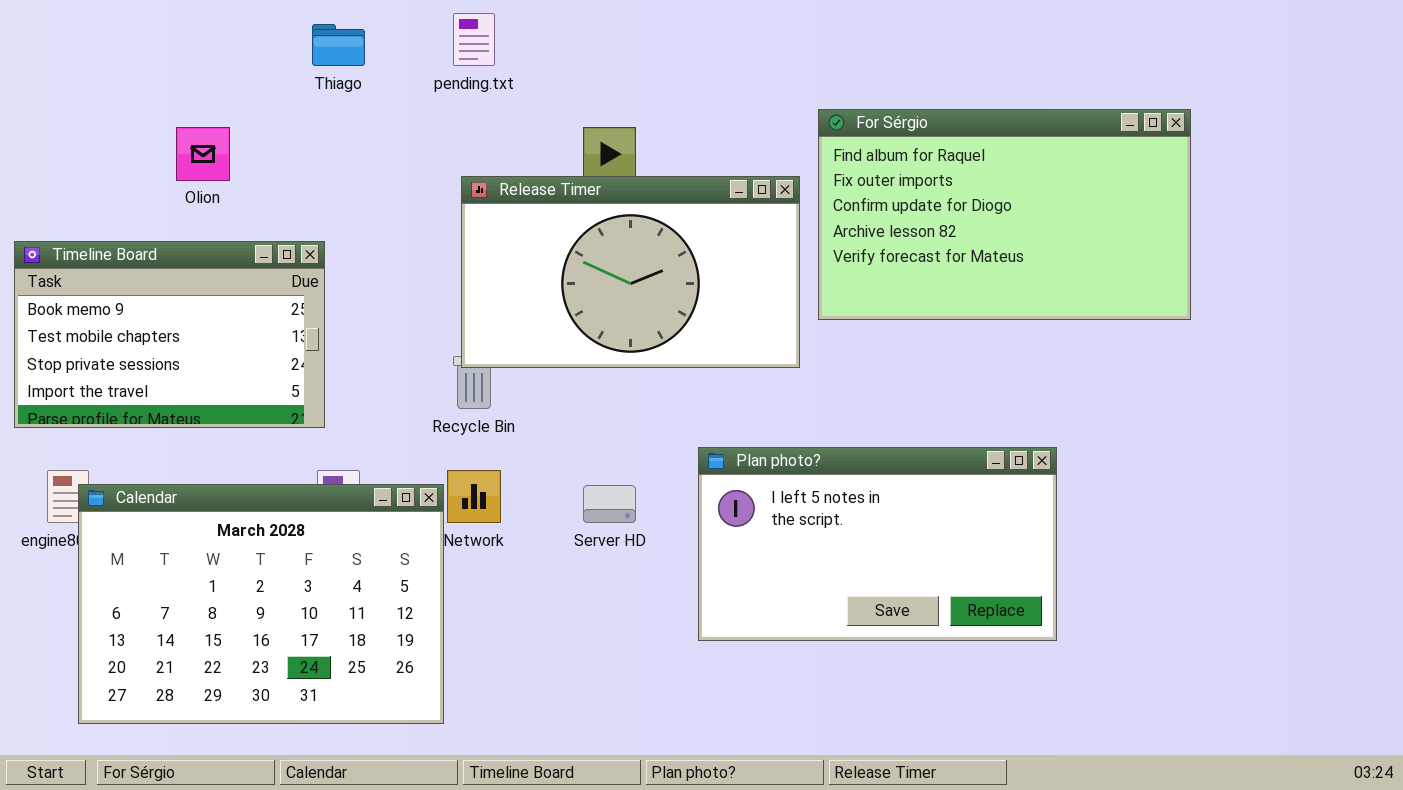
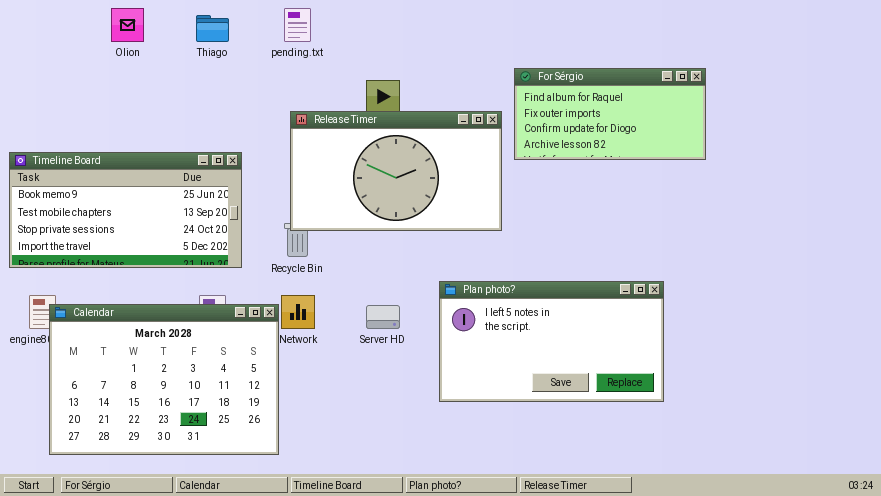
For Sérgio: [818,109,1191,320] -> [514,68,706,160], resized
Olion: [176,127,230,181] -> [111,8,144,42], moved
Timeline Board: [14,241,325,428] -> [9,152,242,268], resized

